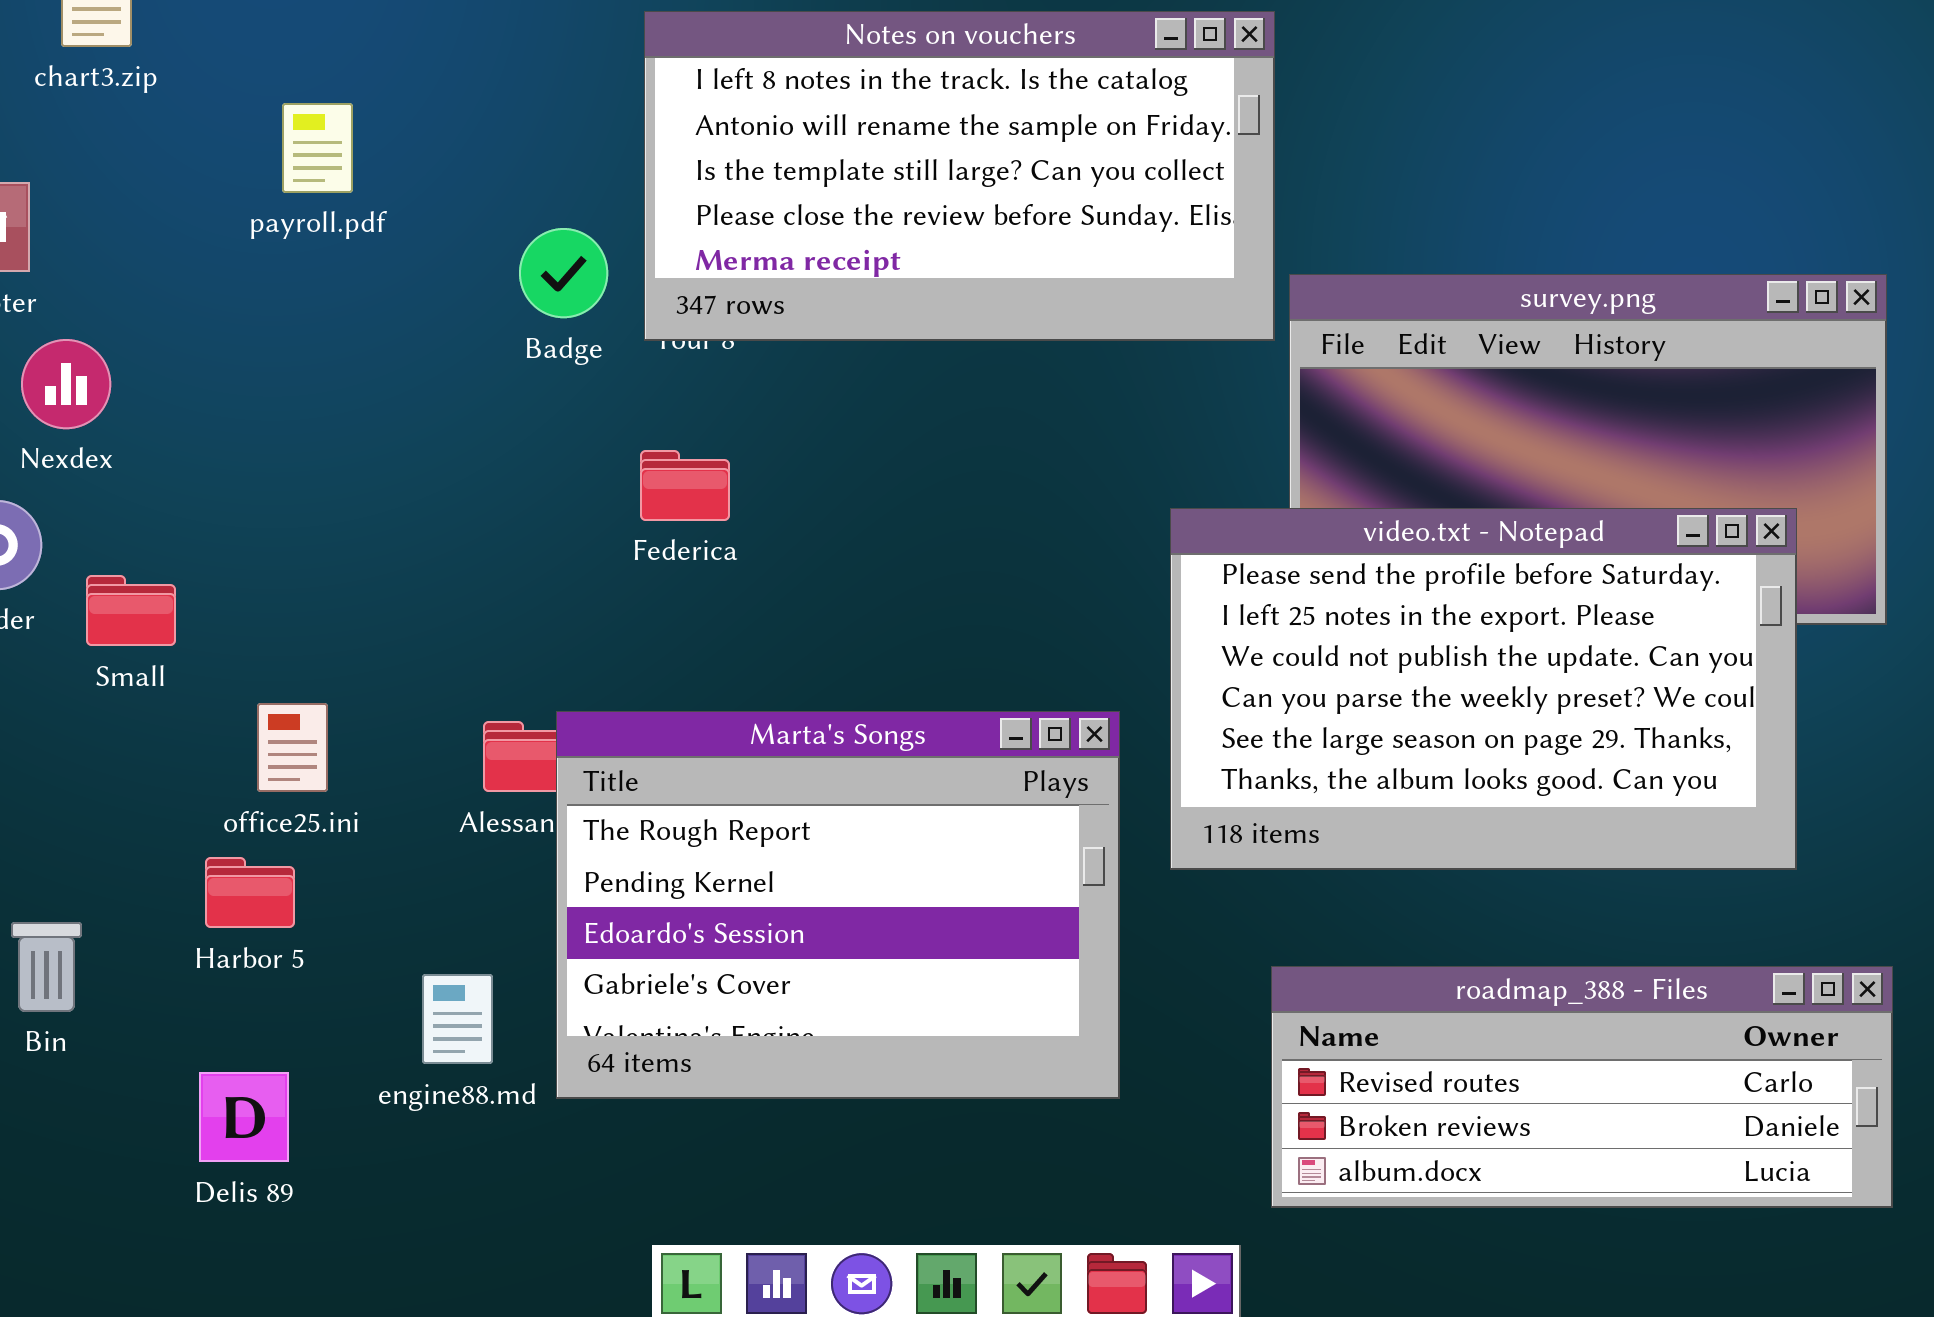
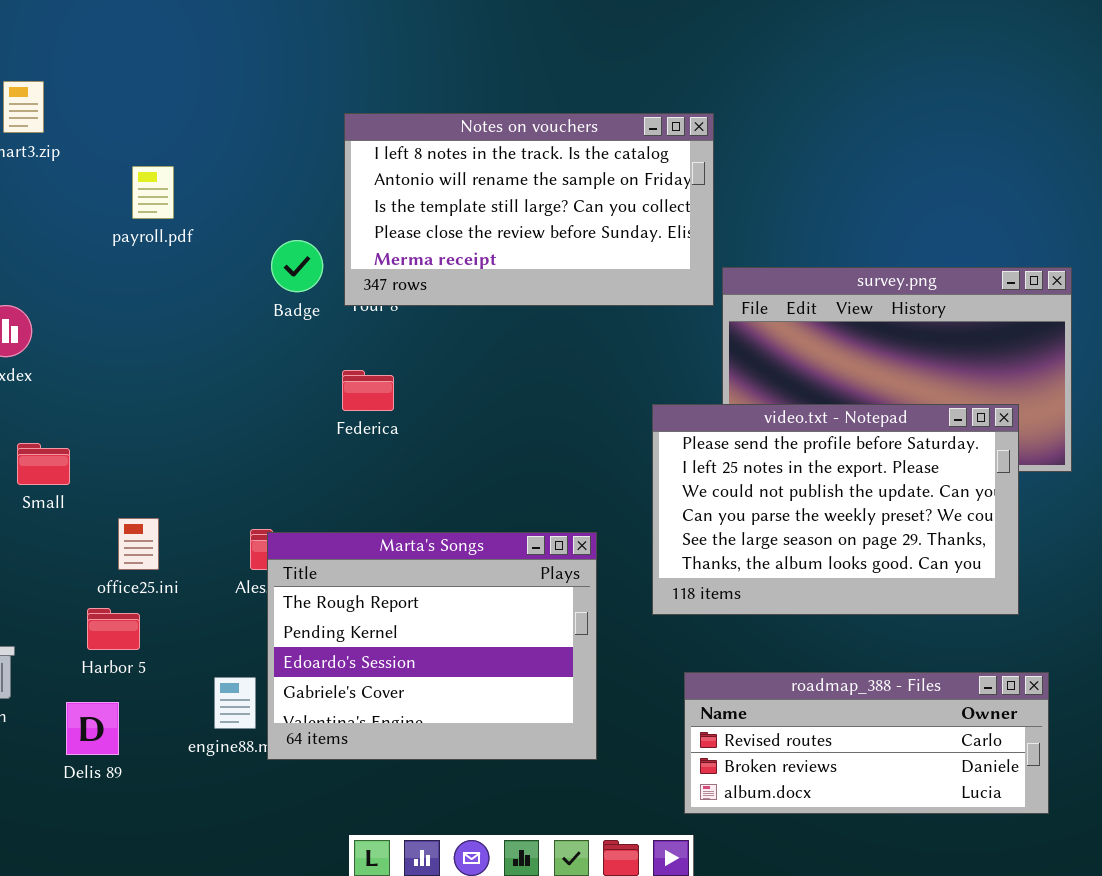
Marta's Songs: [556,711,1120,1099] -> [267,532,597,760], moved
roadmap_388 - Files: [1271,966,1893,1208] -> [684,672,1049,814], moved
Delis 89: [199,1072,289,1162] -> [66,702,119,755], moved

